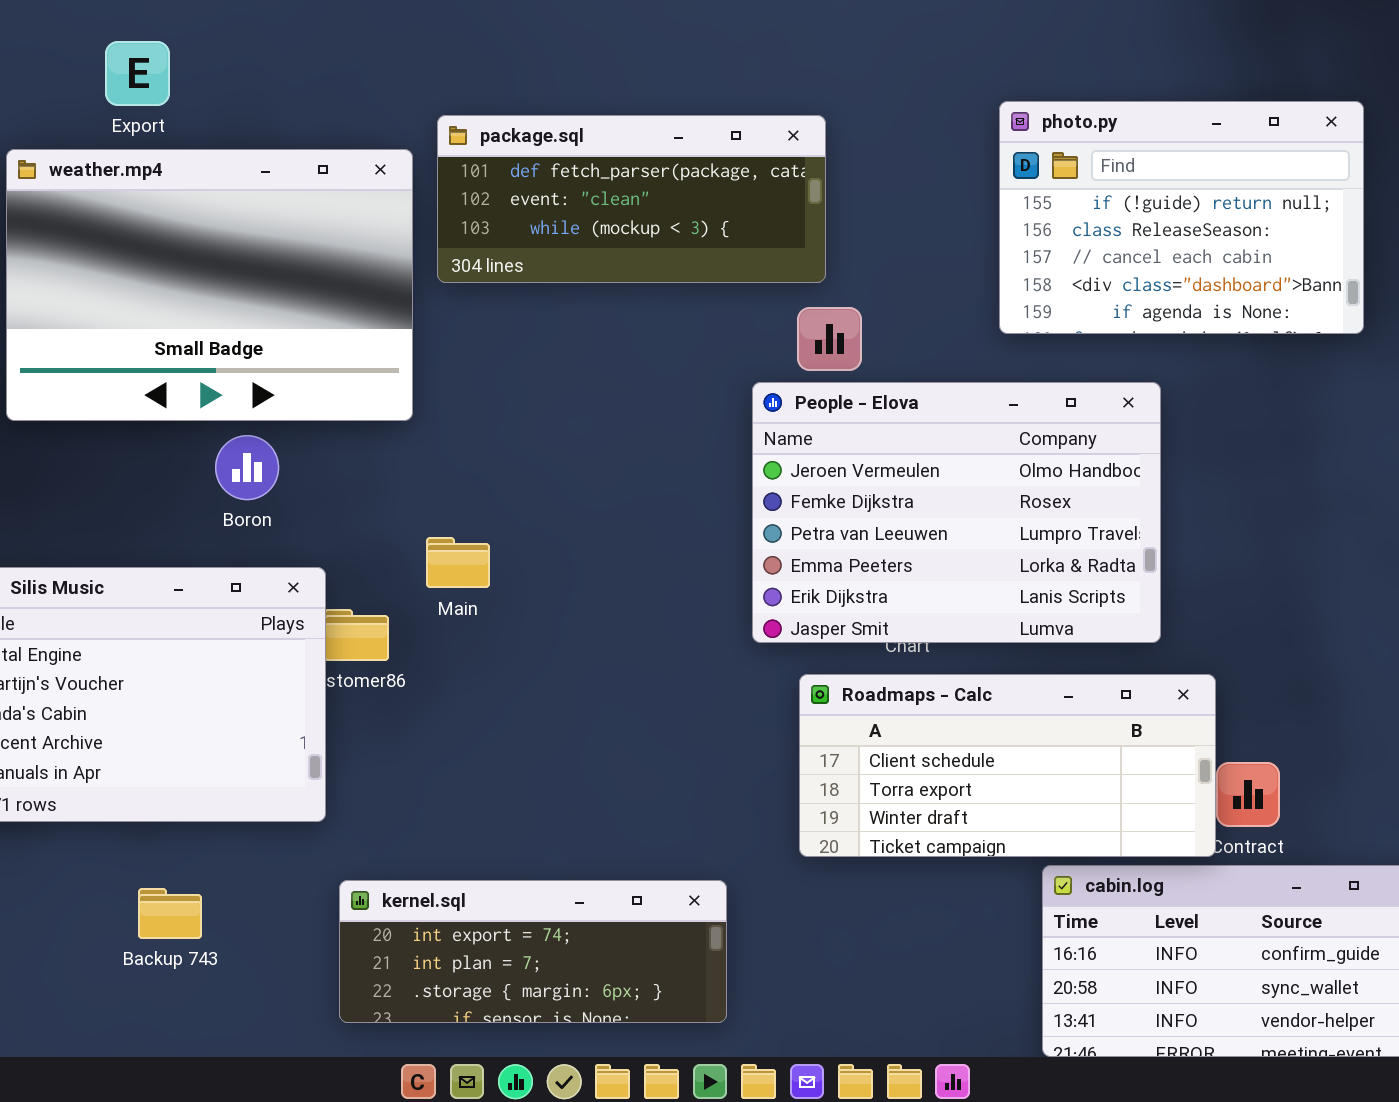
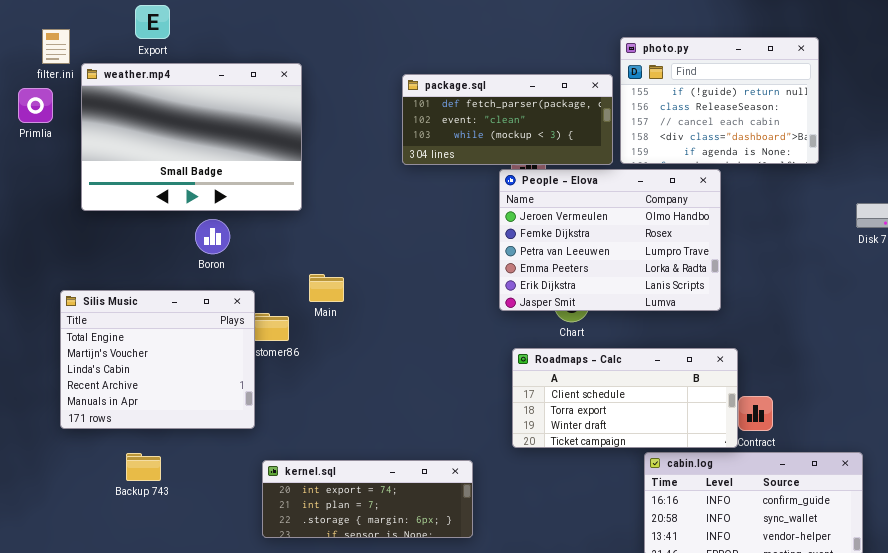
package.sql: [437,115,826,283] -> [402,74,613,165], moved
People - Elova: [752,382,1161,643] -> [499,169,721,311], moved
Backup 743: [138,888,202,939] -> [126,453,161,481], moved

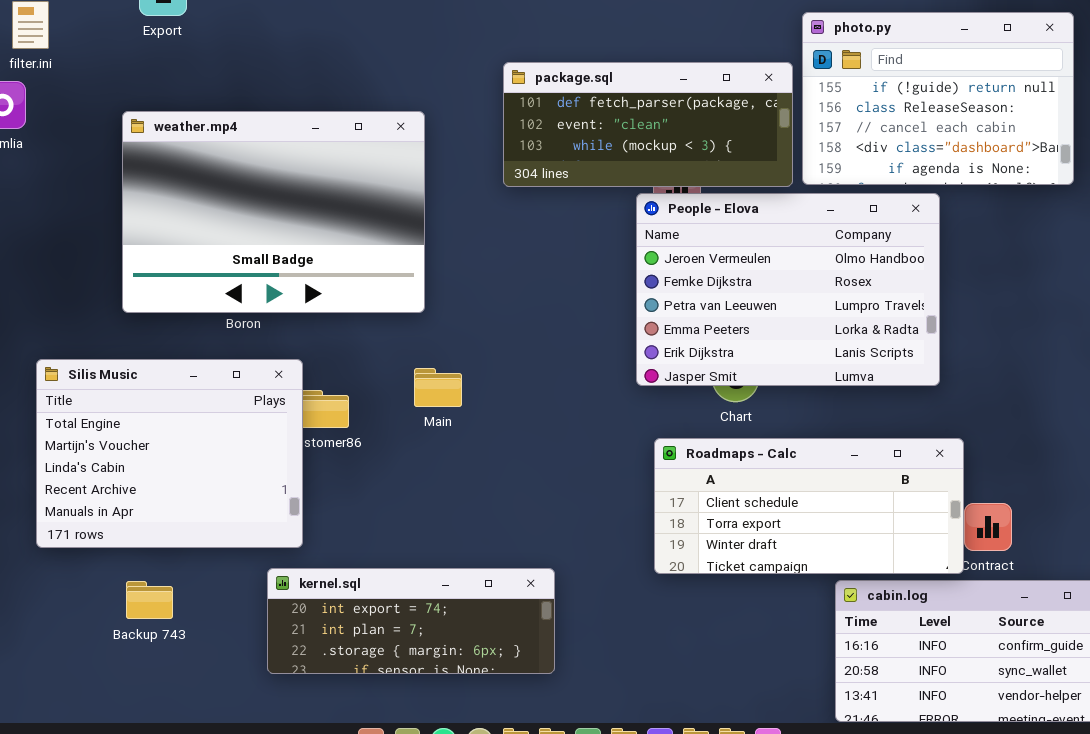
weather.mp4: [81,63,302,211] -> [122,111,425,313], moved
Main: [309,274,344,302] -> [414,368,462,407], moved
kernel.sql: [262,460,473,538] -> [267,568,555,674], moved

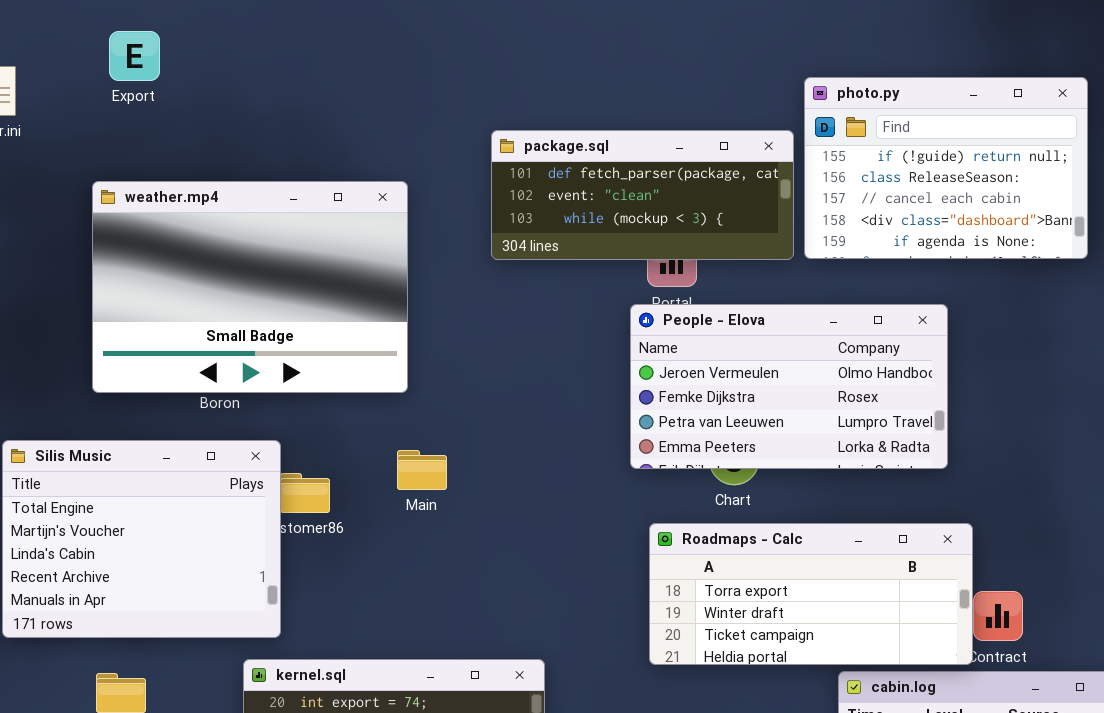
People - Elova: [636,193,940,386] -> [630,304,948,469], resized
Roadmaps - Calc: [654,438,964,574] -> [649,523,973,665], scrolled down 1 row

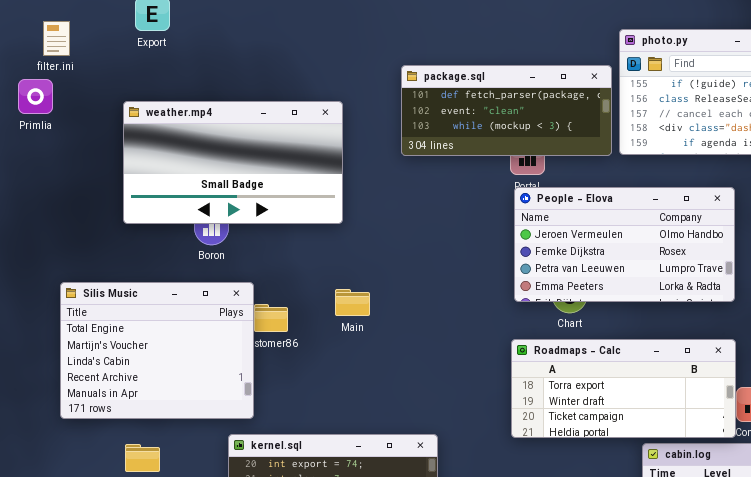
weather.mp4: [92,181,408,393] -> [123,101,343,224], resized
People - Elova: [630,304,948,469] -> [514,187,735,302], moved

